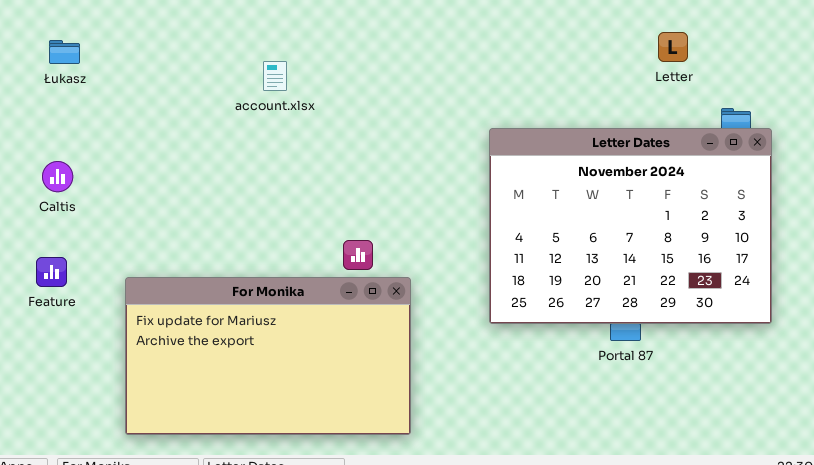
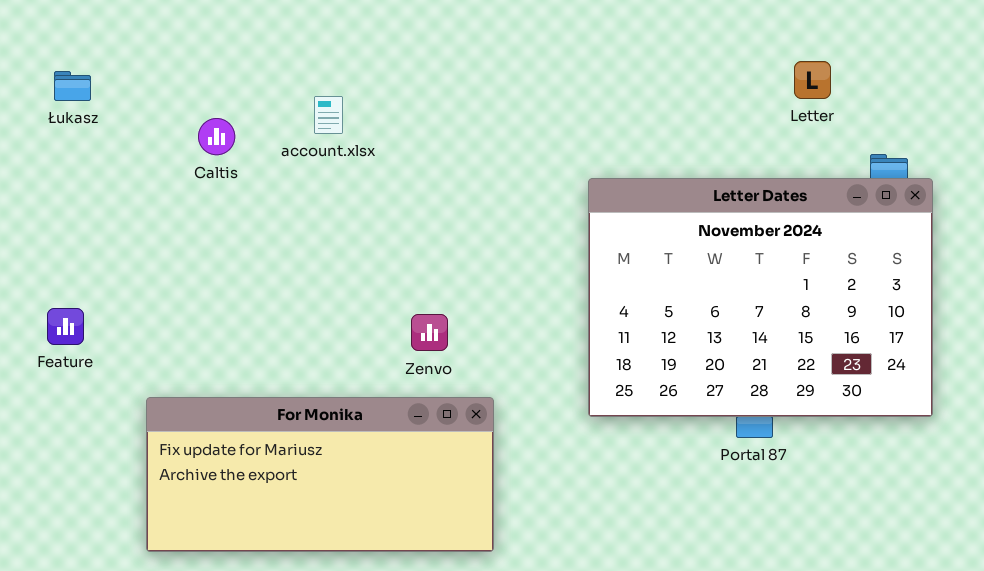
Caltis: [42,161,73,192] -> [198,118,235,155], moved
Feature: [36,257,67,287] -> [47,308,84,345], moved
For Monika: [125,277,411,435] -> [146,397,494,552], resized

